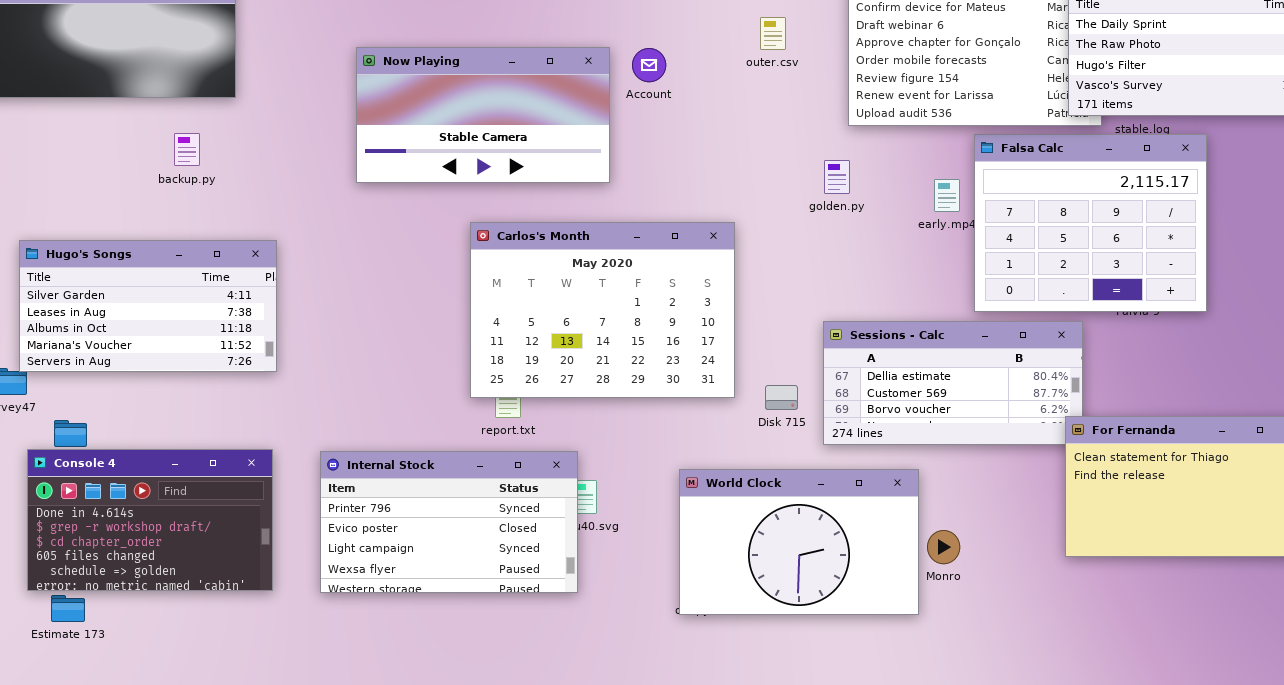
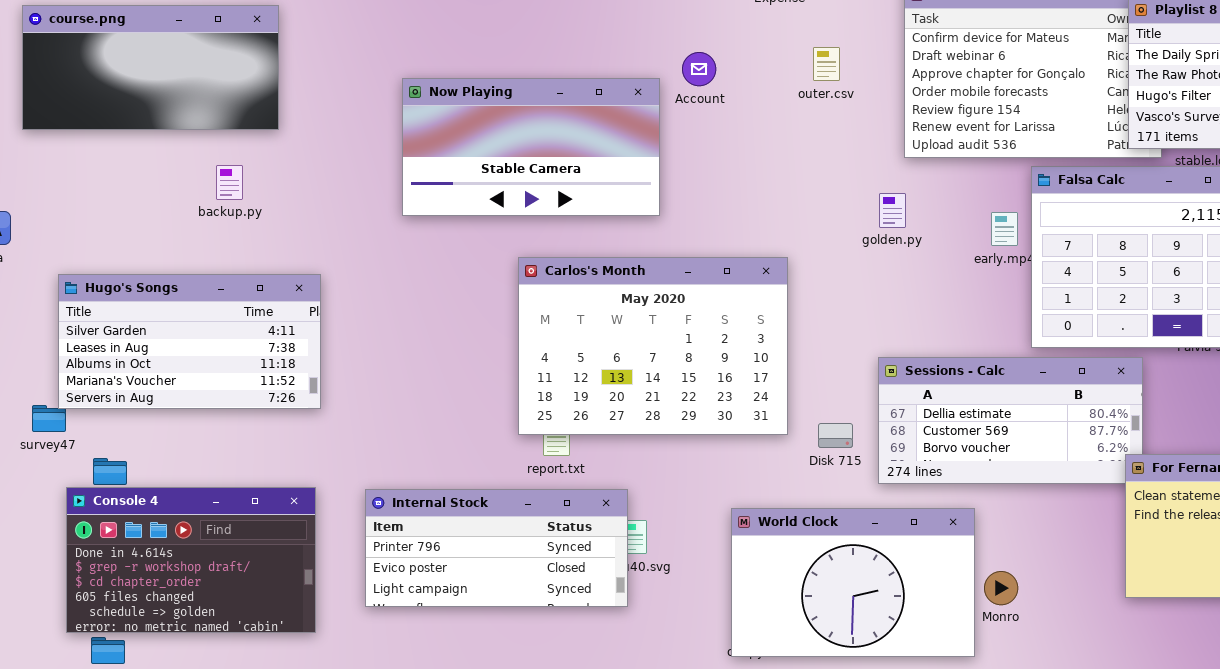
Account: [632,48,666,82] -> [682,52,716,86], moved
Internal Stock: [320,451,578,593] -> [365,489,628,607], resized

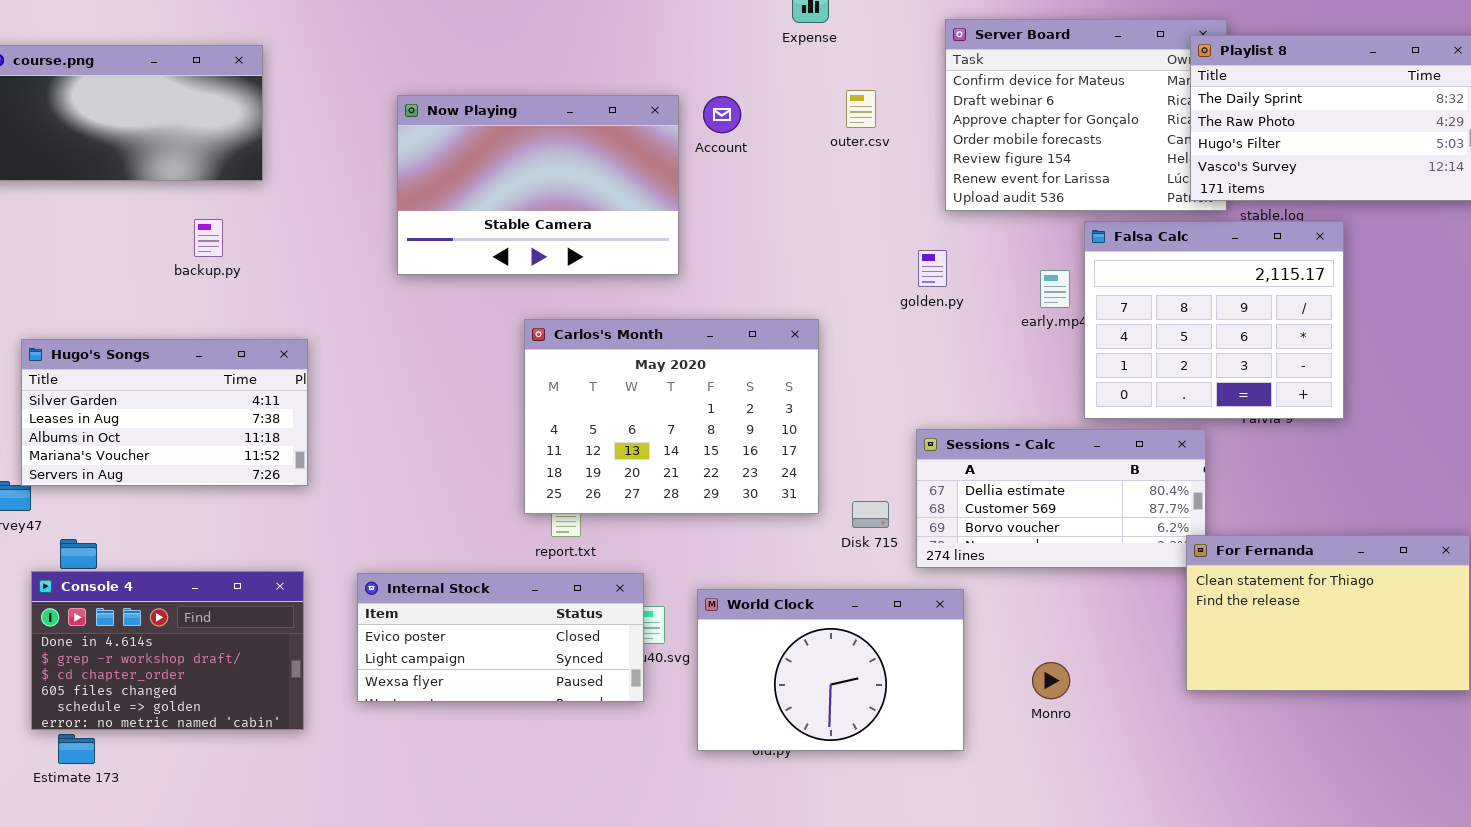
Now Playing: [402,78,660,216] -> [397,95,679,275], resized
Internal Stock: [365,489,628,607] -> [357,573,644,702], scrolled down 1 row
World Clock: [731,508,975,657] -> [697,589,964,751], moved

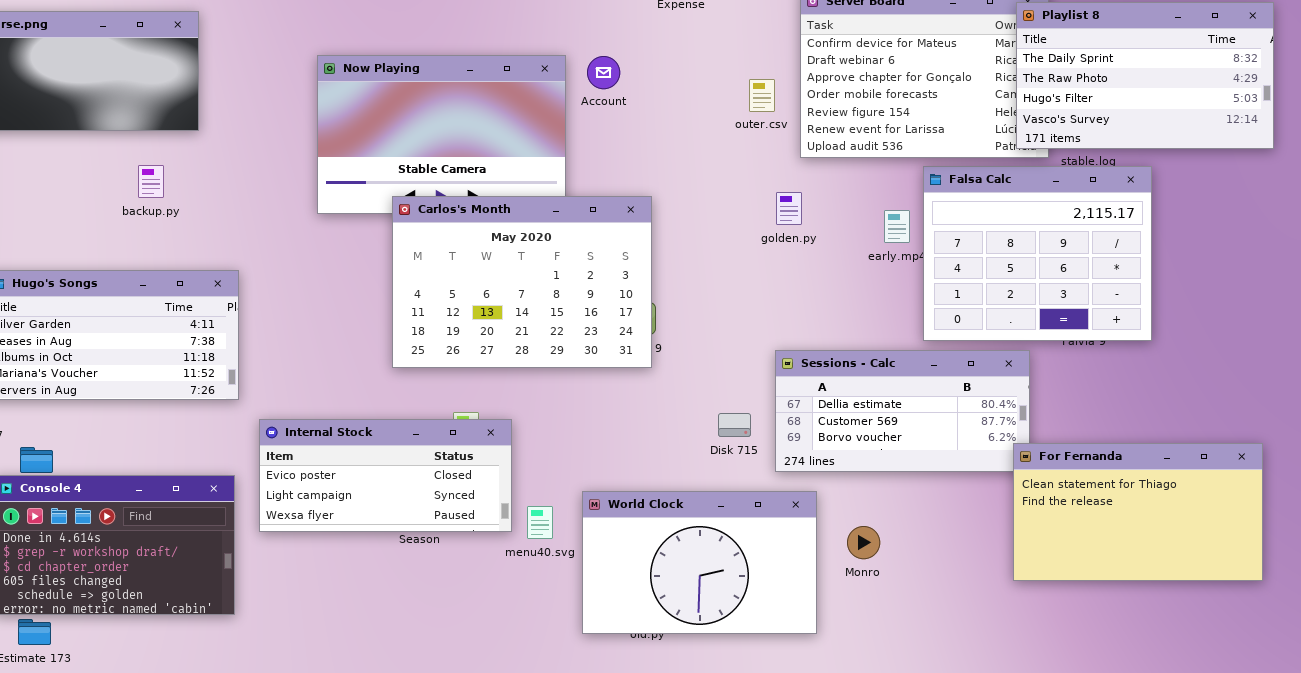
outer.csv: [846,90,876,128] -> [749,79,775,112], moved
Carlos's Month: [524,319,819,514] -> [392,196,652,368], moved
Internal Stock: [357,573,644,702] -> [259,419,512,532], moved
Monro: [1032,662,1070,699] -> [847,526,880,559], moved

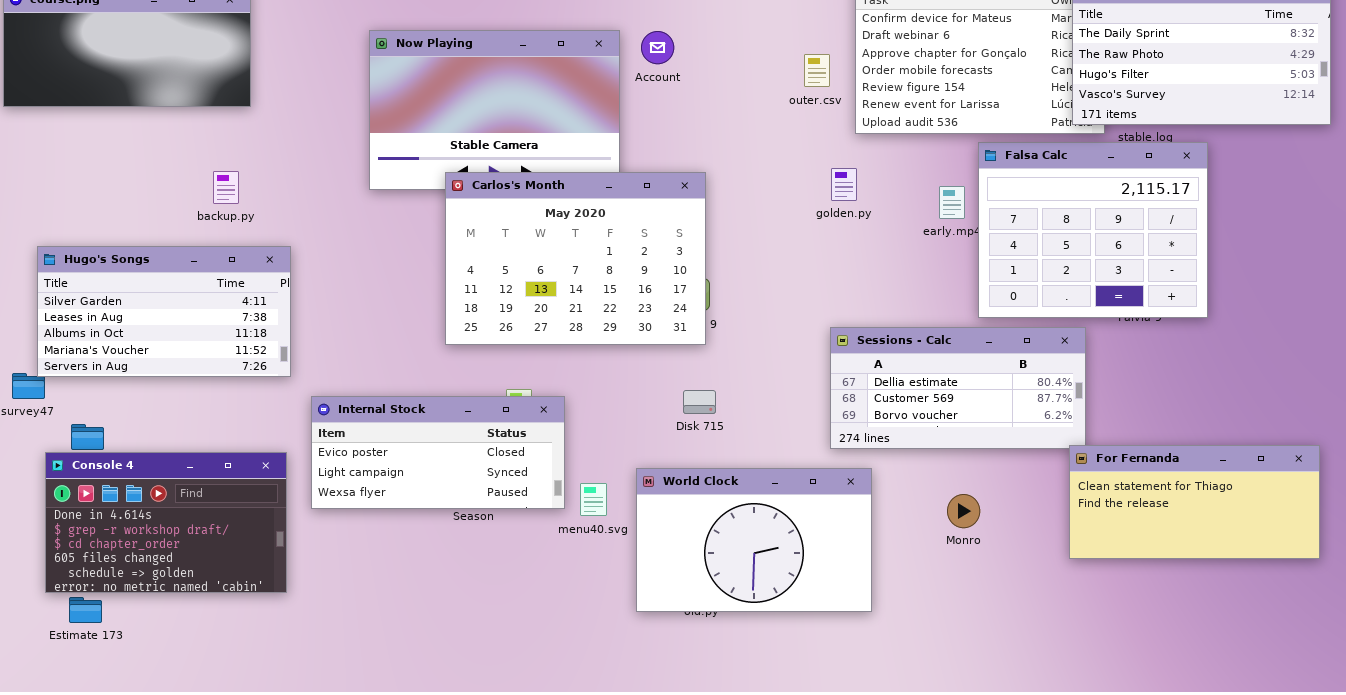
backup.py: [138,165,164,198] -> [213,171,239,204], moved
Disk 715: [718,413,751,437] -> [683,390,716,414], moved
For Fernanda: [1013,443,1263,581] -> [1069,445,1320,559], resized
Monro: [847,526,880,559] -> [947,494,980,528], moved

